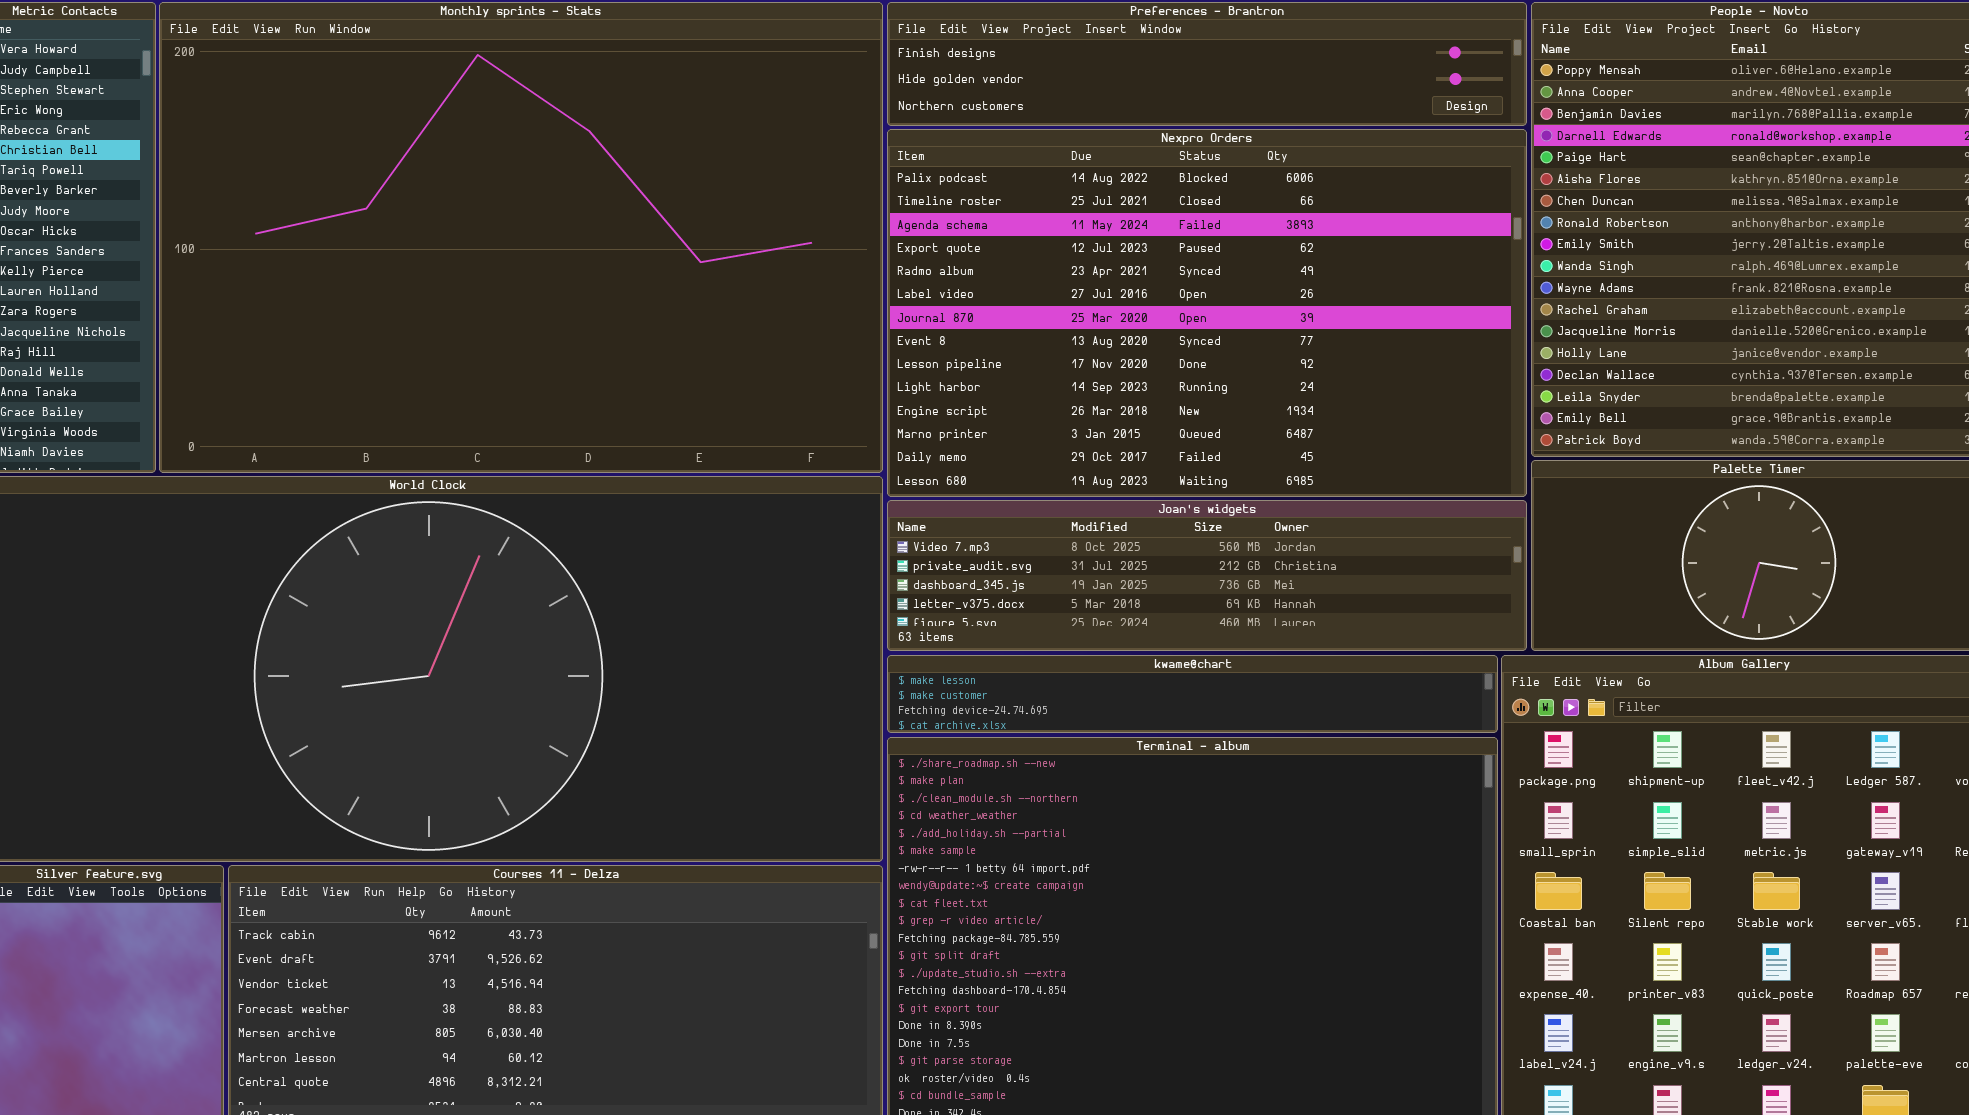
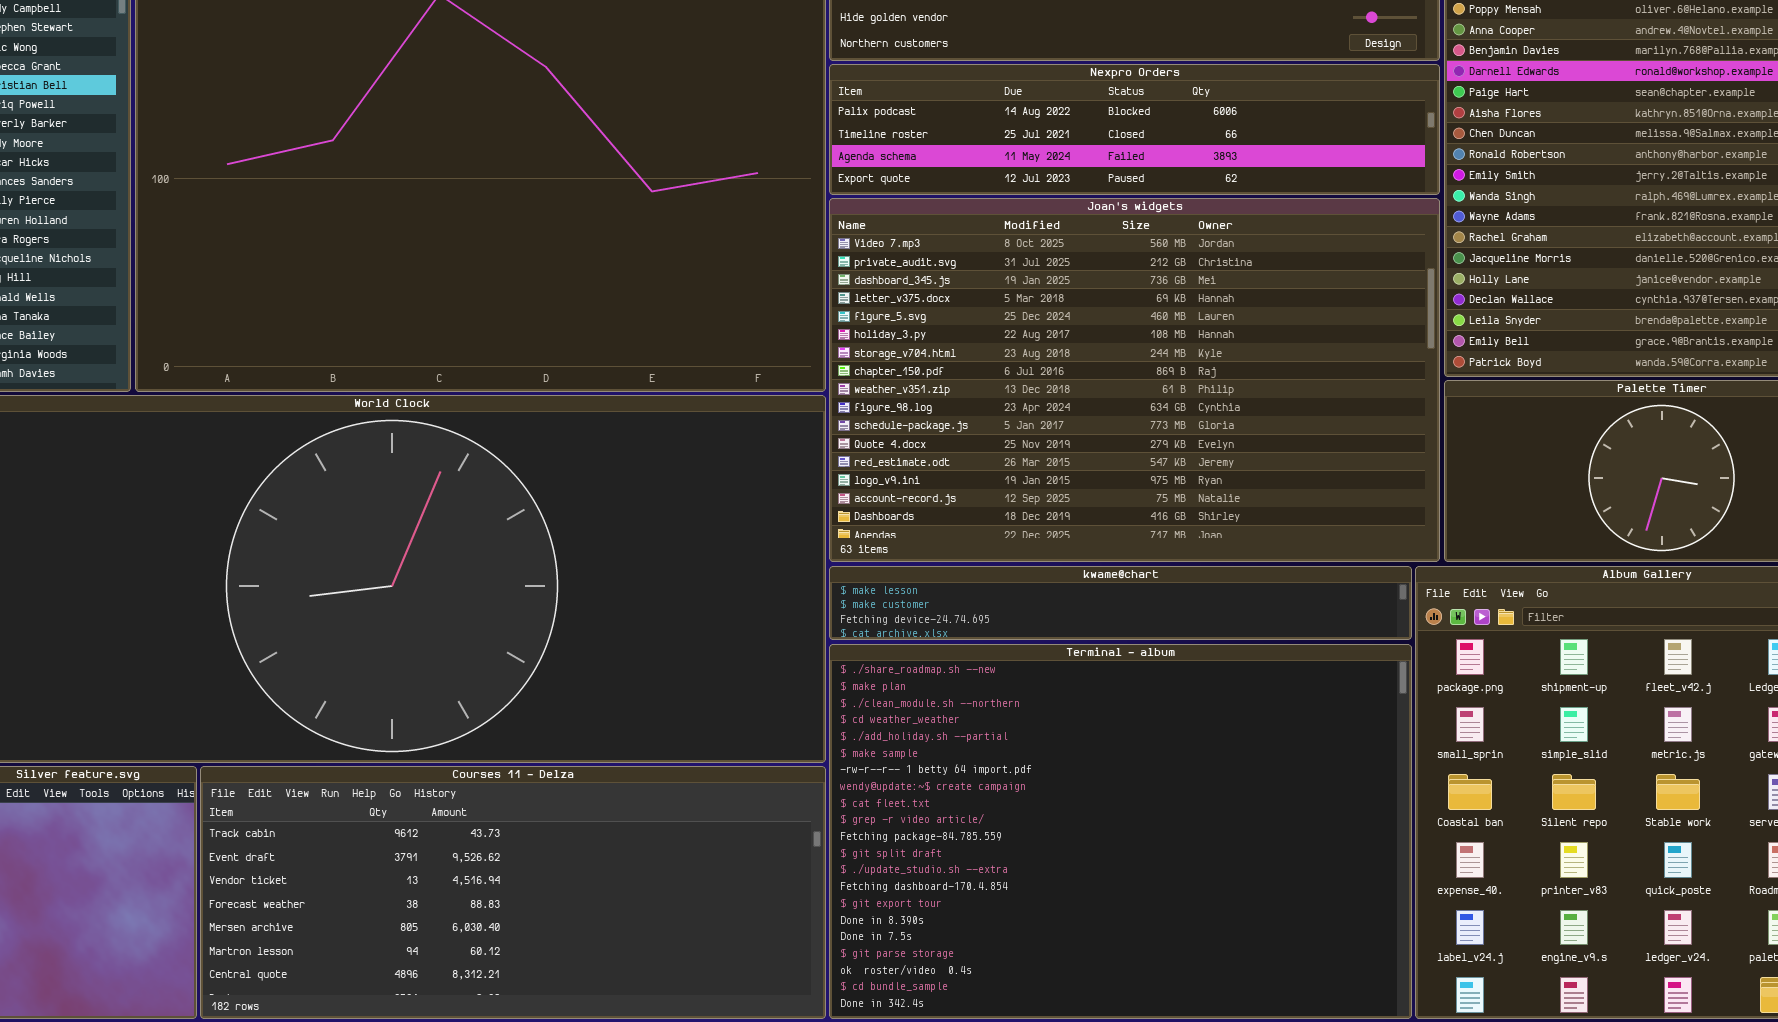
Nexpro Orders: [887,129,1527,497] -> [829,64,1440,195], resized
Joan's widgets: [887,500,1527,651] -> [829,198,1440,562], resized

